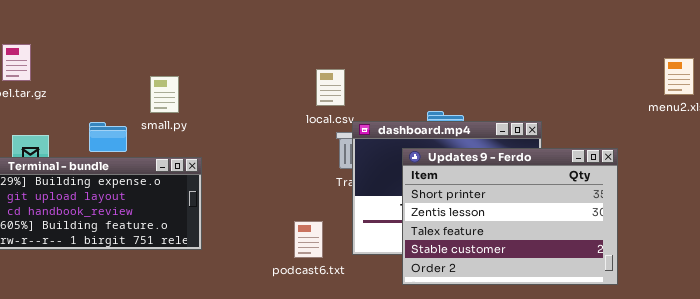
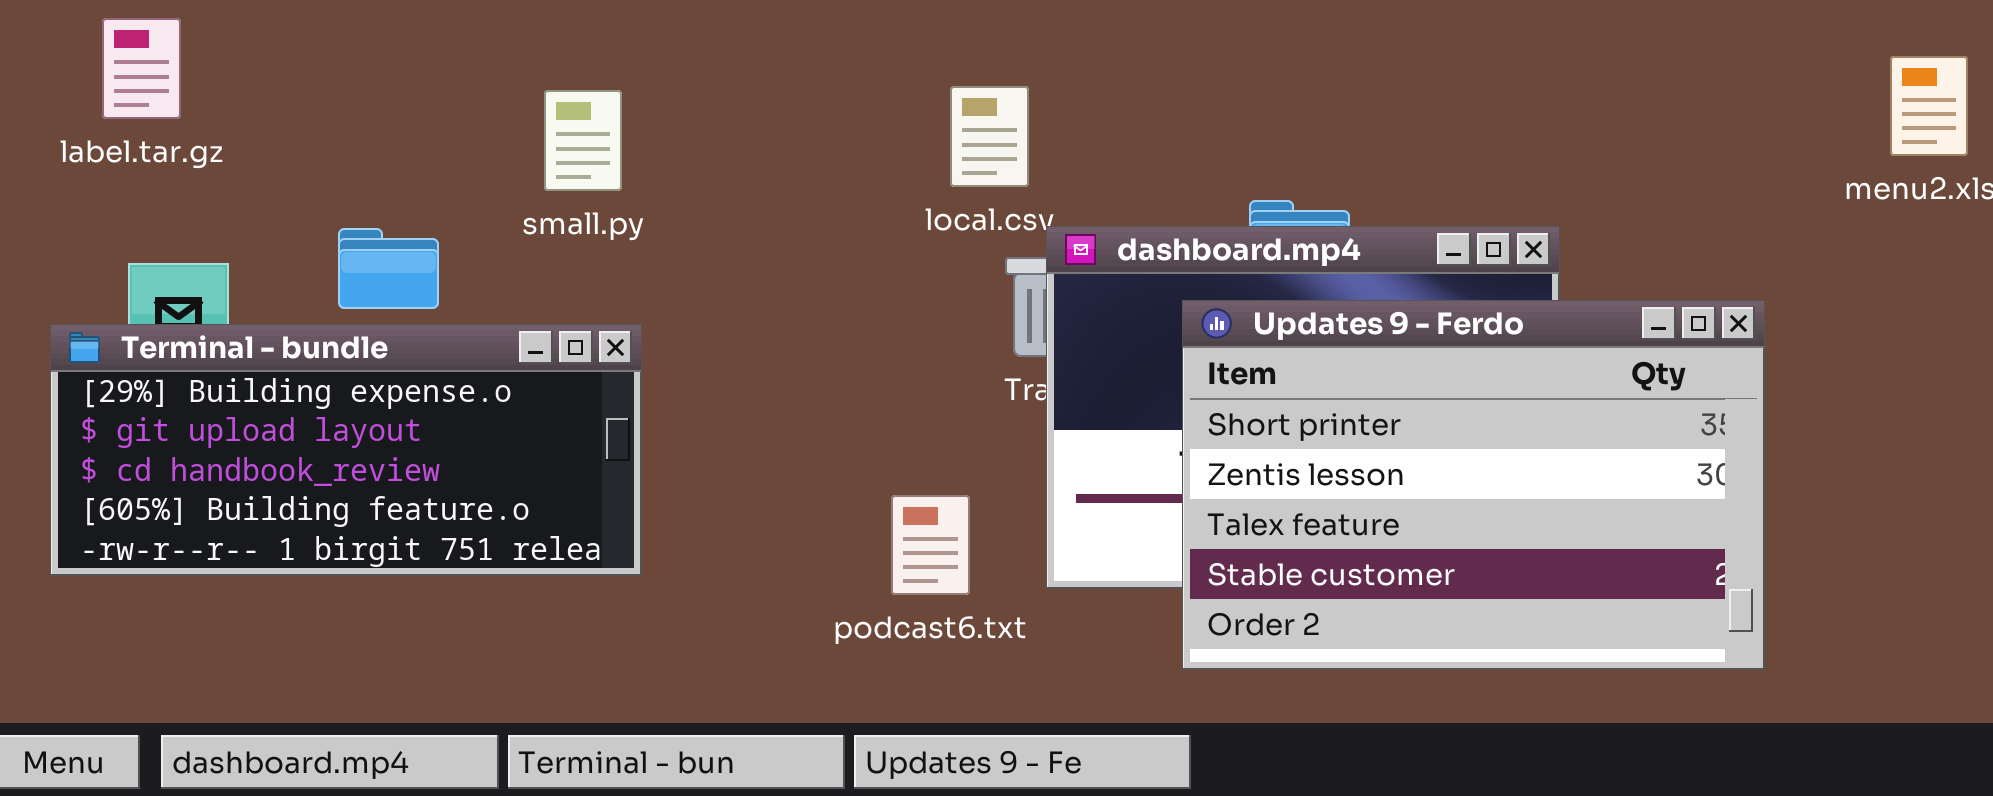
small.py: [150,76,179,113] -> [544,90,622,191], moved

